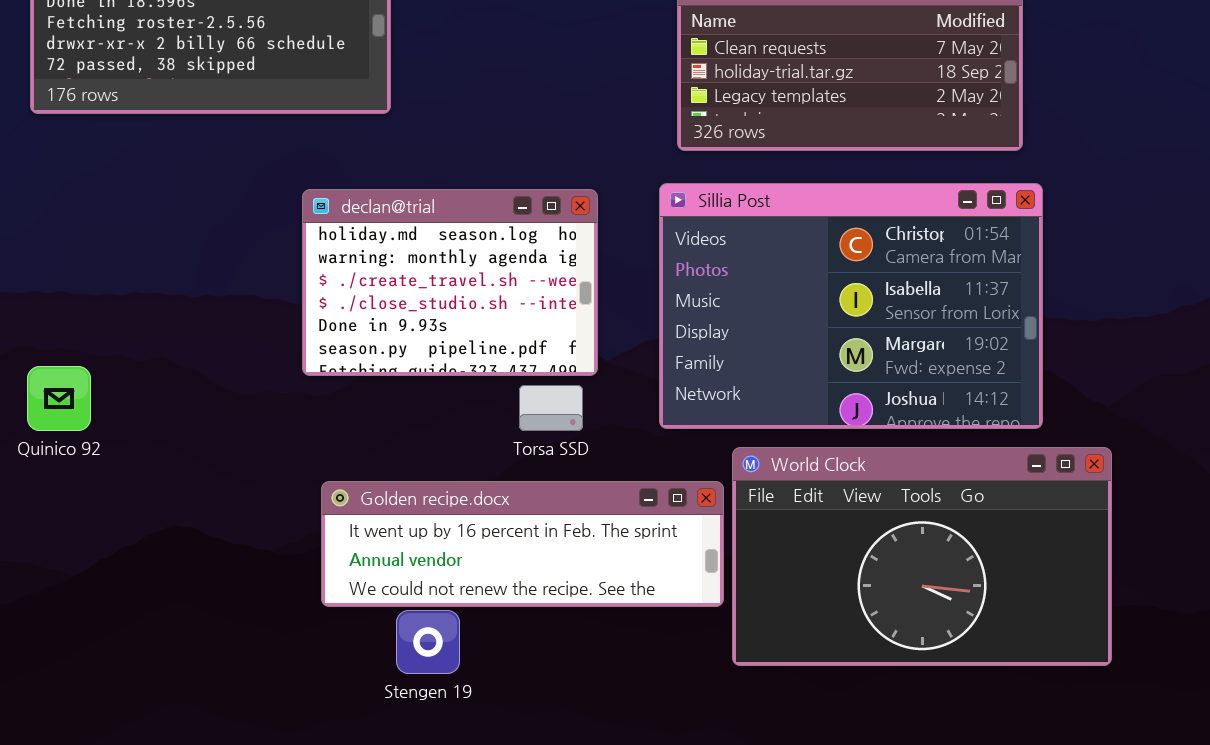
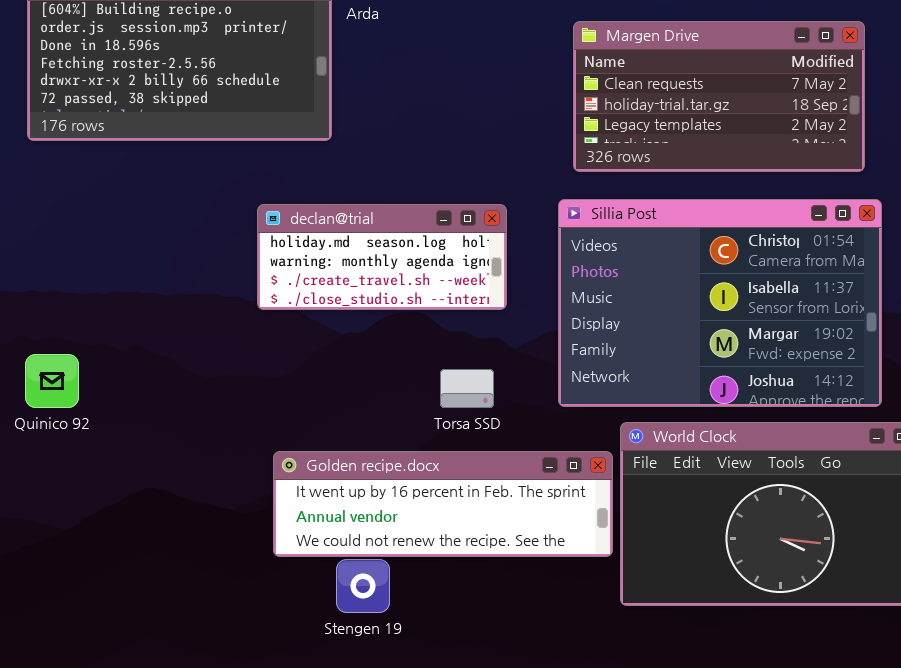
declan@trial: [302,189,598,376] -> [257,204,507,310], resized

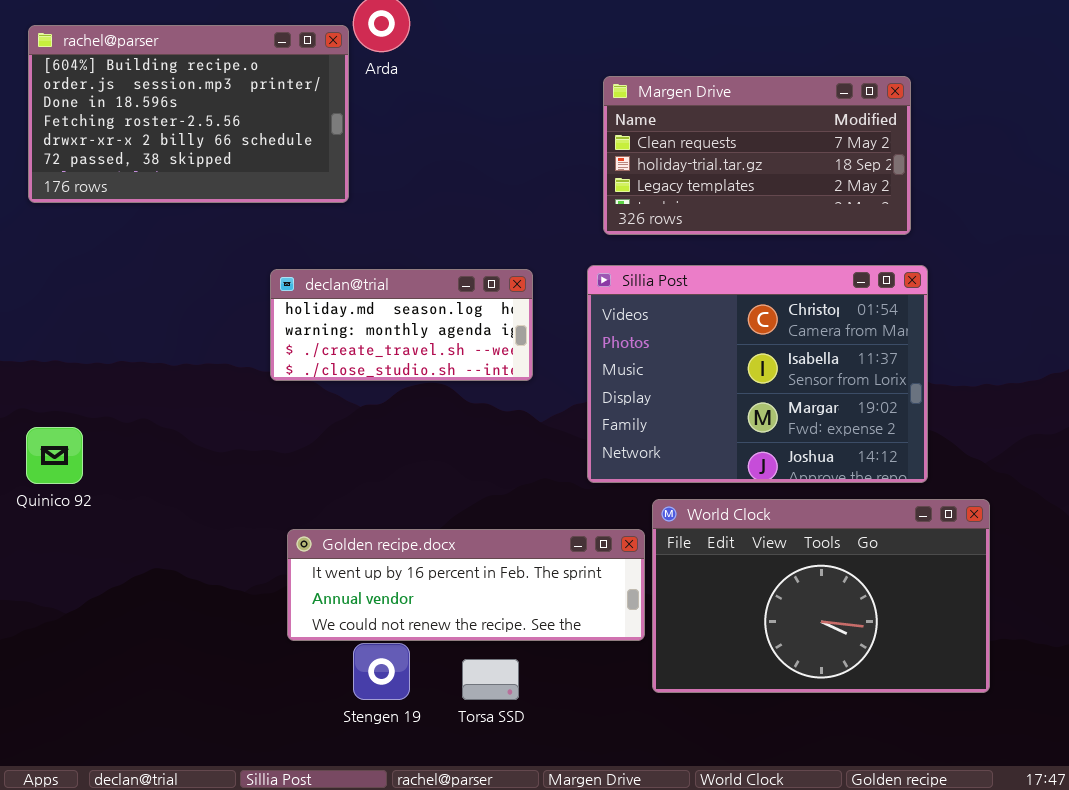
Torsa SSD: [440,369,494,408] -> [462,659,519,700], moved

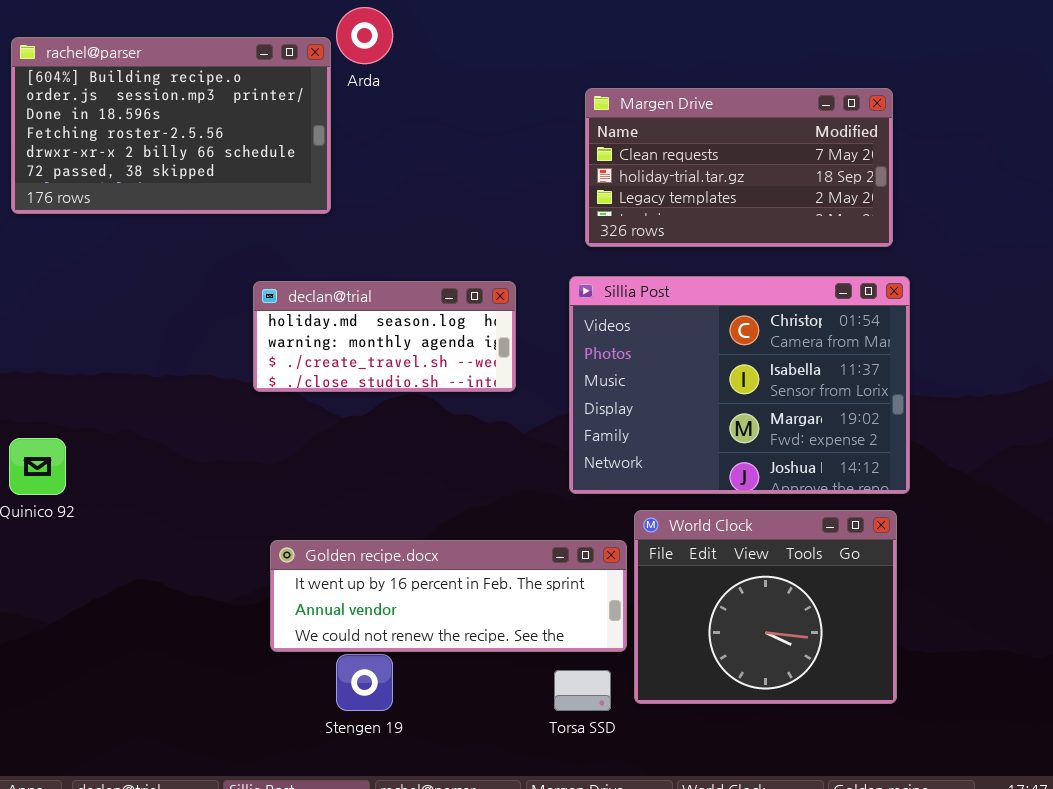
World Clock: [652,499,990,693] -> [634,510,897,704], resized
Torsa SSD: [462,659,519,700] -> [554,670,611,711], moved

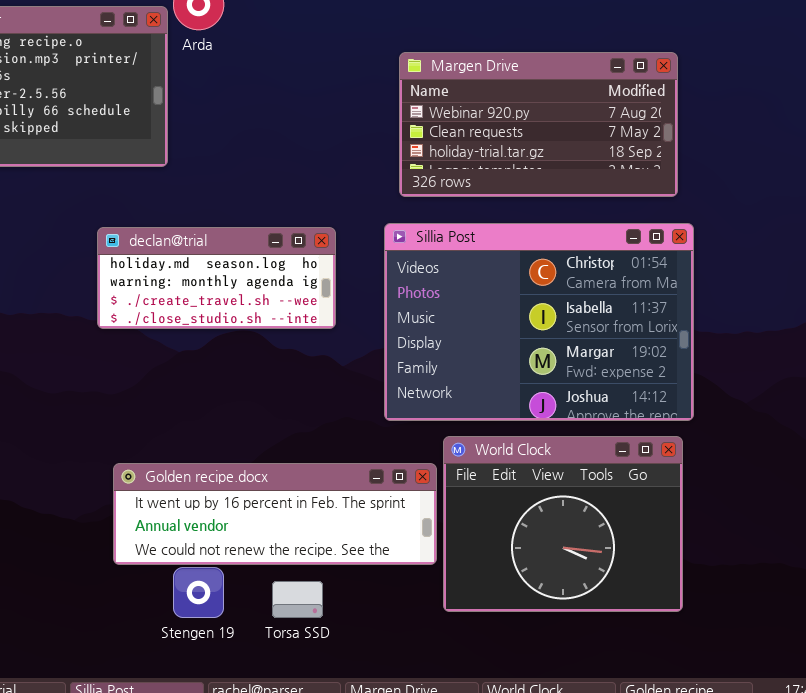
Margen Drive: [585,88,893,247] -> [399,52,678,197], scrolled up 1 row
Torsa SSD: [554,670,611,711] -> [272,581,323,618], moved

